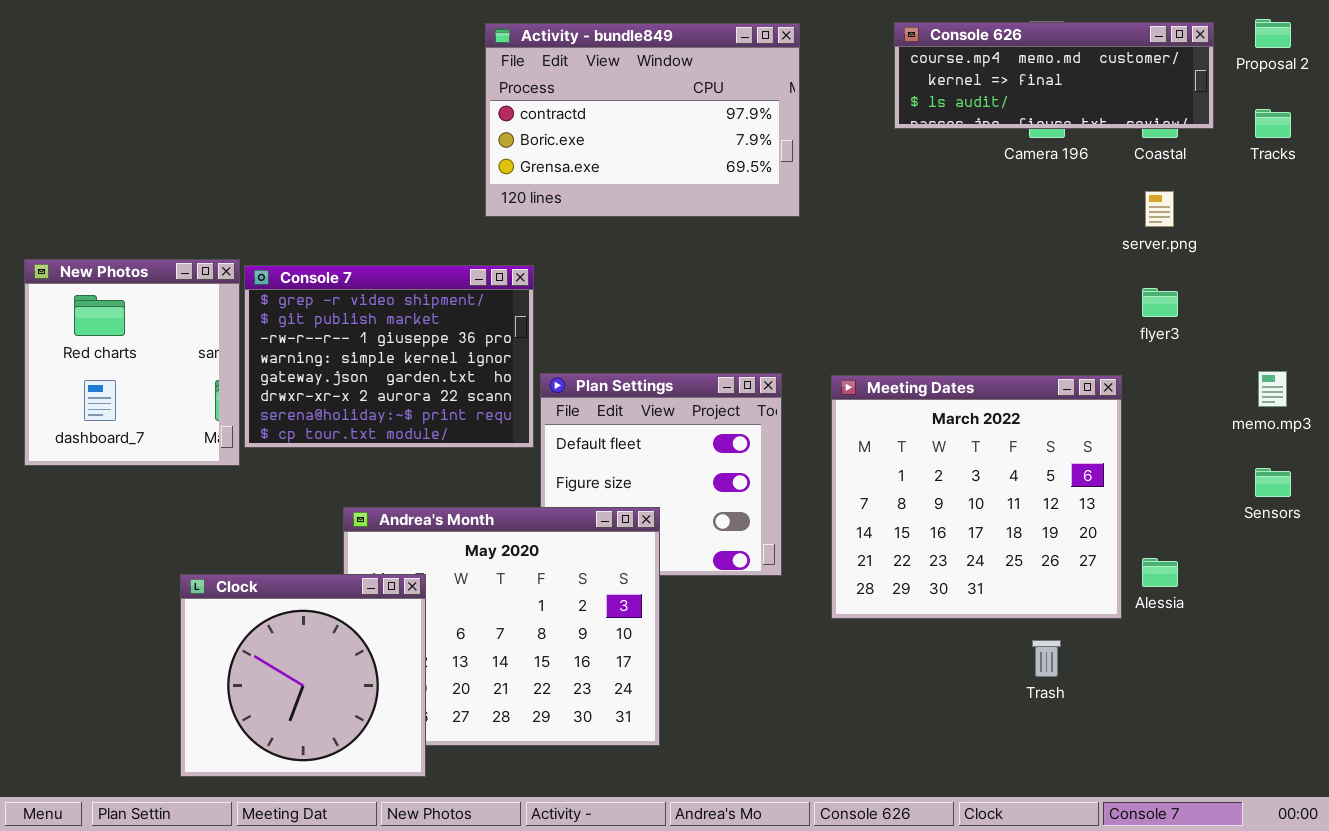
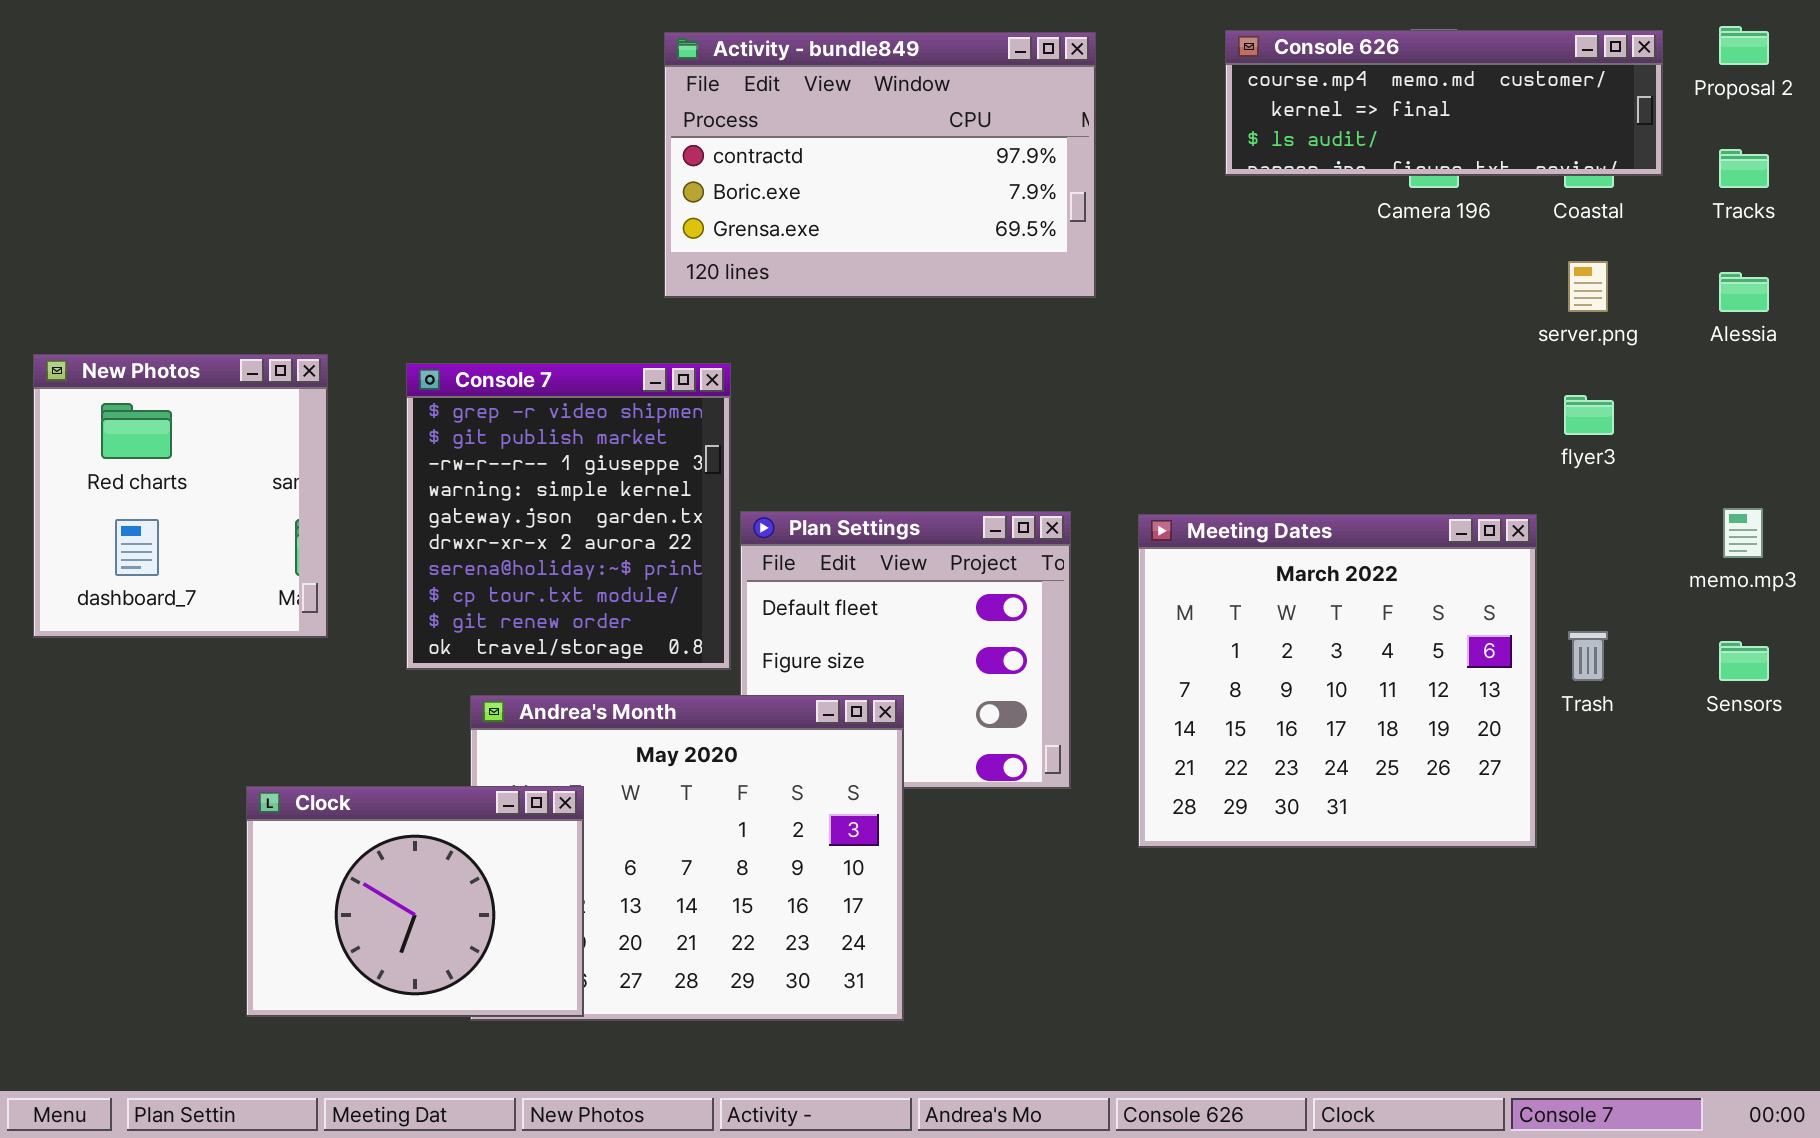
Console 7: [244,265,534,448] -> [406,363,731,670], resized
Alessia: [1142,558,1178,587] -> [1719,272,1769,312], moved
Clock: [180,574,426,777] -> [246,786,584,1017], resized
Trash: [1032,640,1061,677] -> [1568,631,1608,681], moved

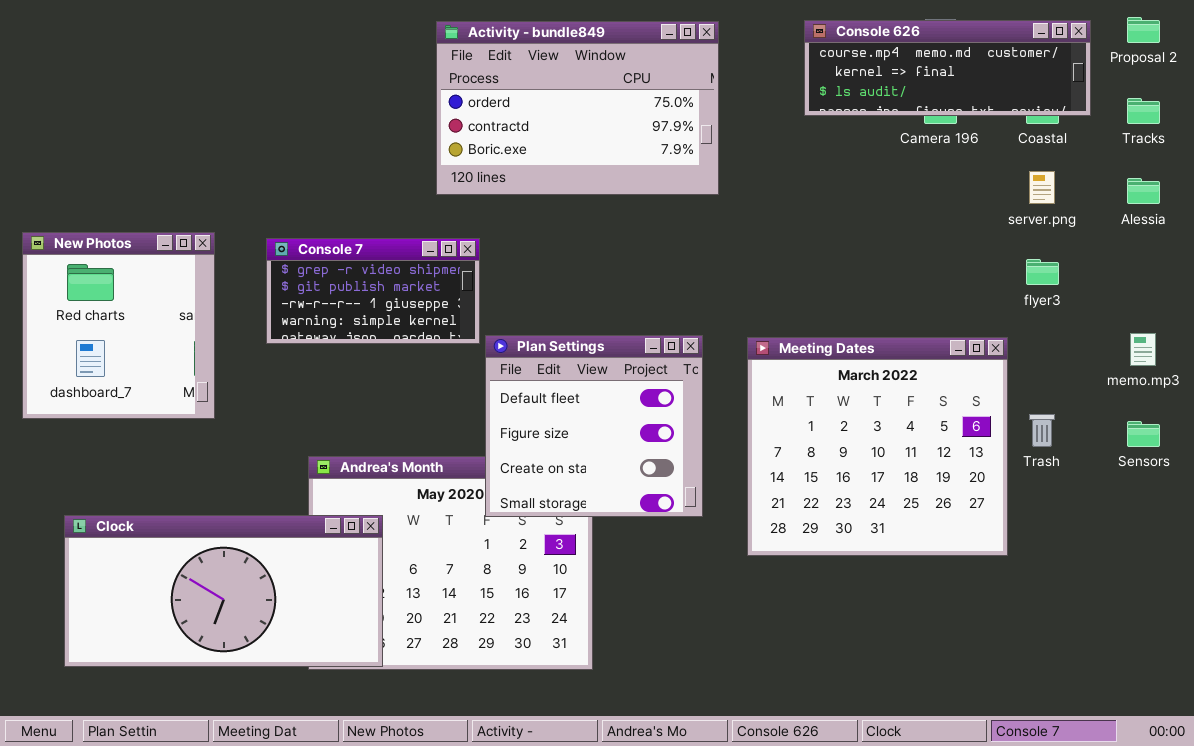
Activity - bundle849: [664,32,1096,298] -> [436,21,719,195], scrolled up 1 row
Console 7: [406,363,731,670] -> [266,238,480,344], resized
Plan Settings: [740,511,1071,789] -> [485,335,703,517], raised
Clock: [246,786,584,1017] -> [64,515,383,667], resized

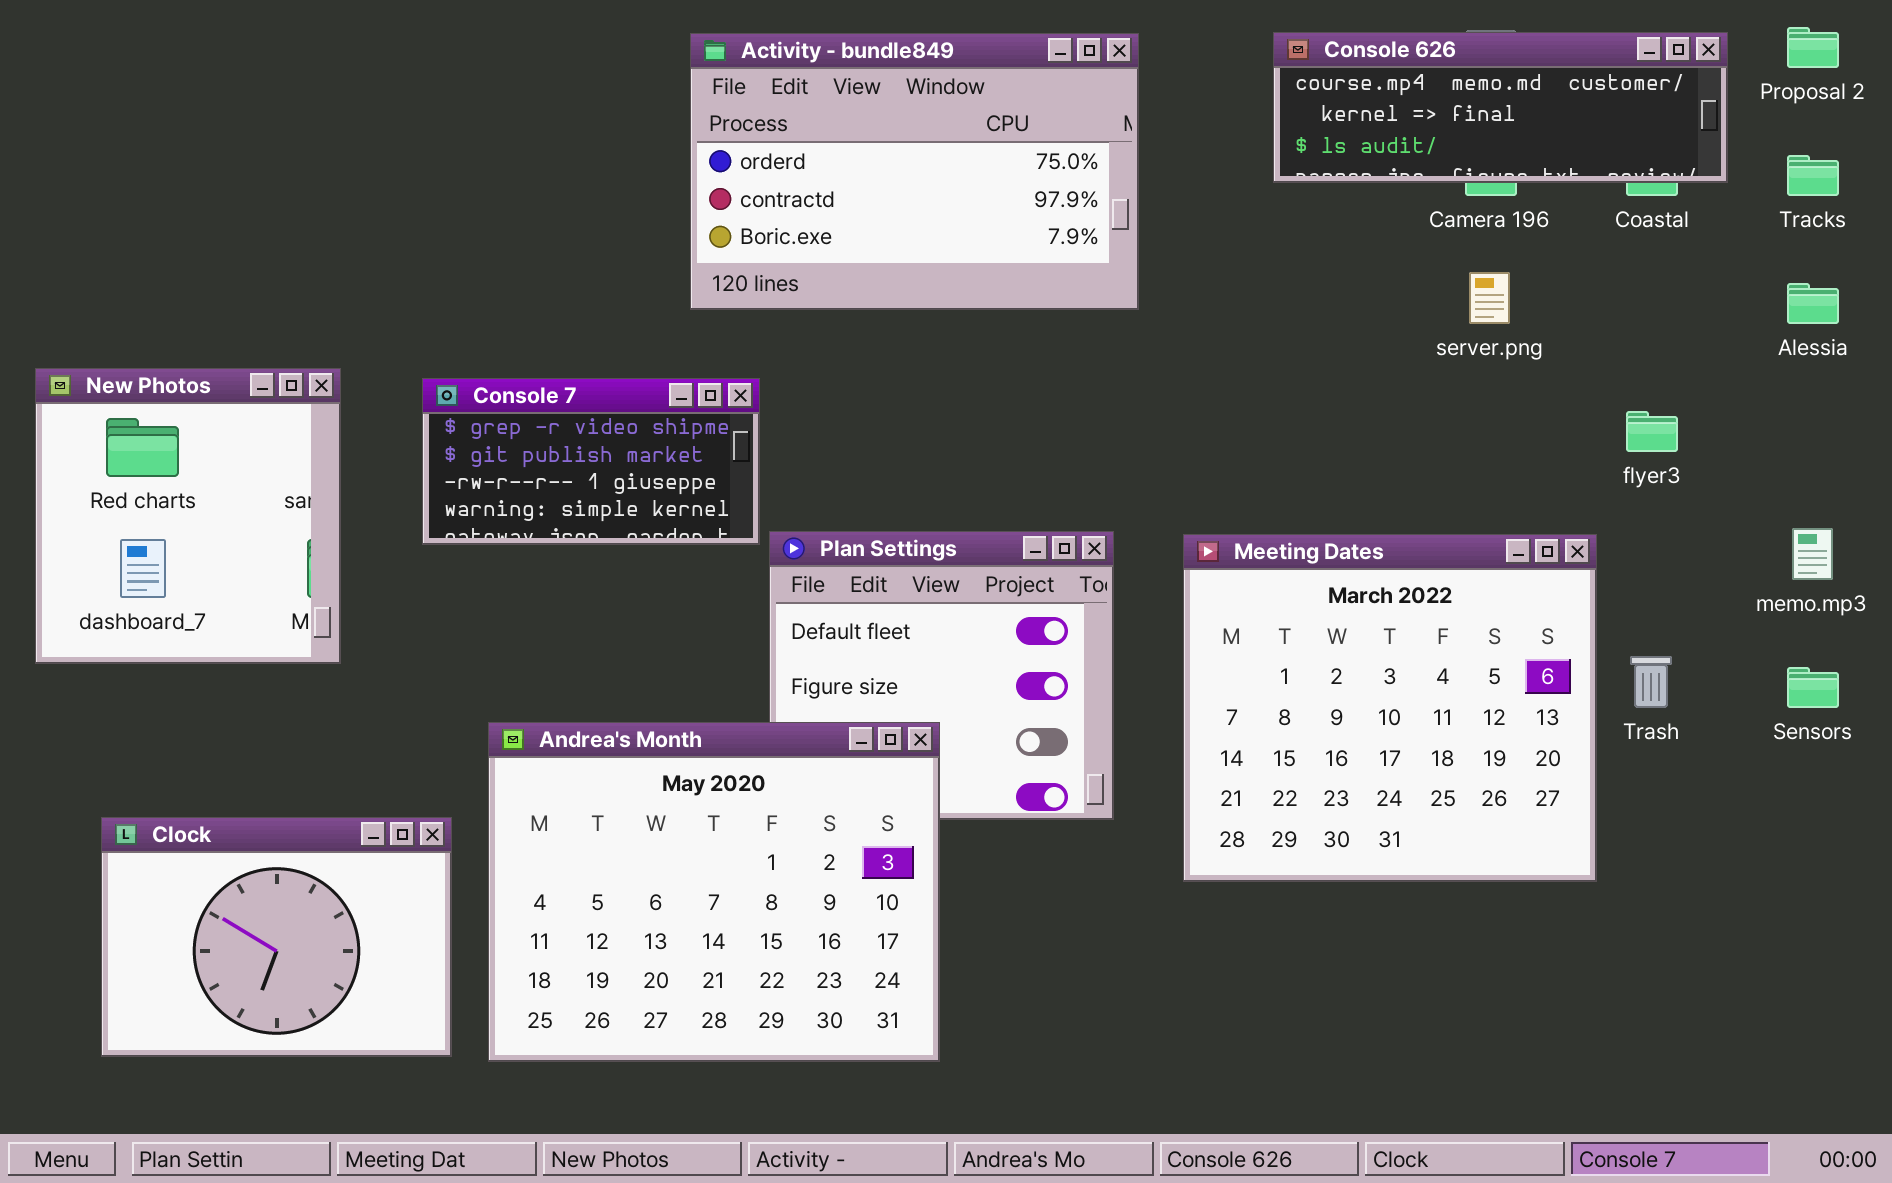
server.png: [1029,171,1055,204] -> [1469,272,1510,324], moved
Andrea's Month: [308,456,593,670] -> [488,722,940,1062], raised
Clock: [64,515,383,667] -> [101,817,452,1057], resized

